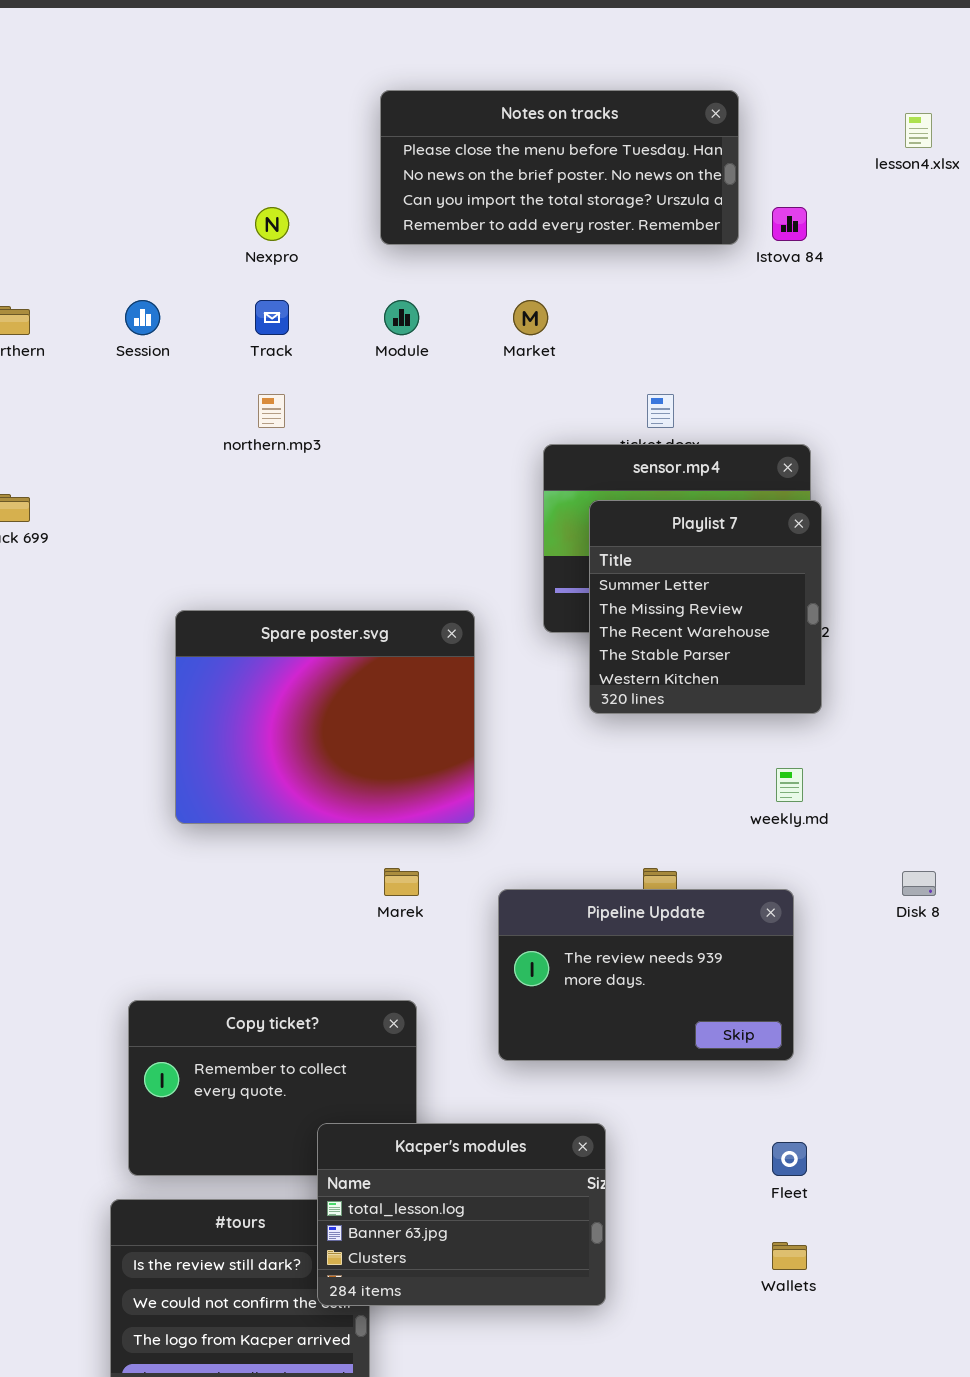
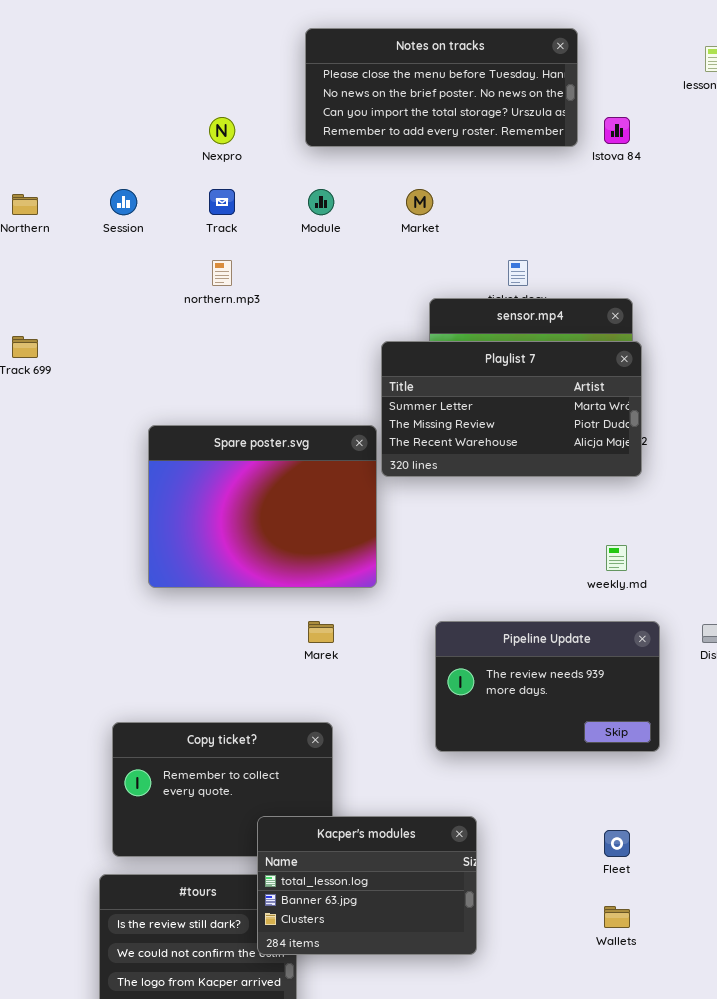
Playlist 7: [589,500,822,714] -> [381,341,642,477], resized
Pipeline Update: [498,889,794,1061] -> [435,621,660,752], moved

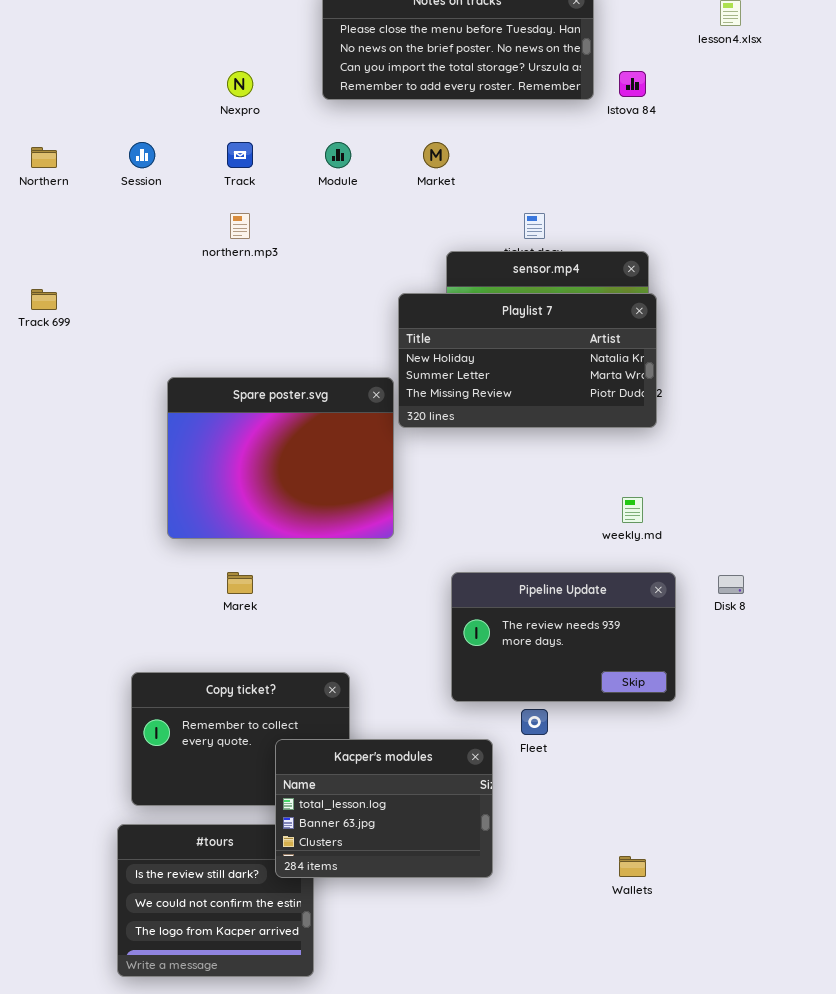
Playlist 7: [381,341,642,477] -> [398,293,657,428], scrolled up 1 row
Marek: [308,621,334,643] -> [227,572,253,594], moved
Kacper's modules: [257,816,477,955] -> [275,739,493,878], moved
Fleet: [604,830,630,857] -> [521,709,548,735], moved

